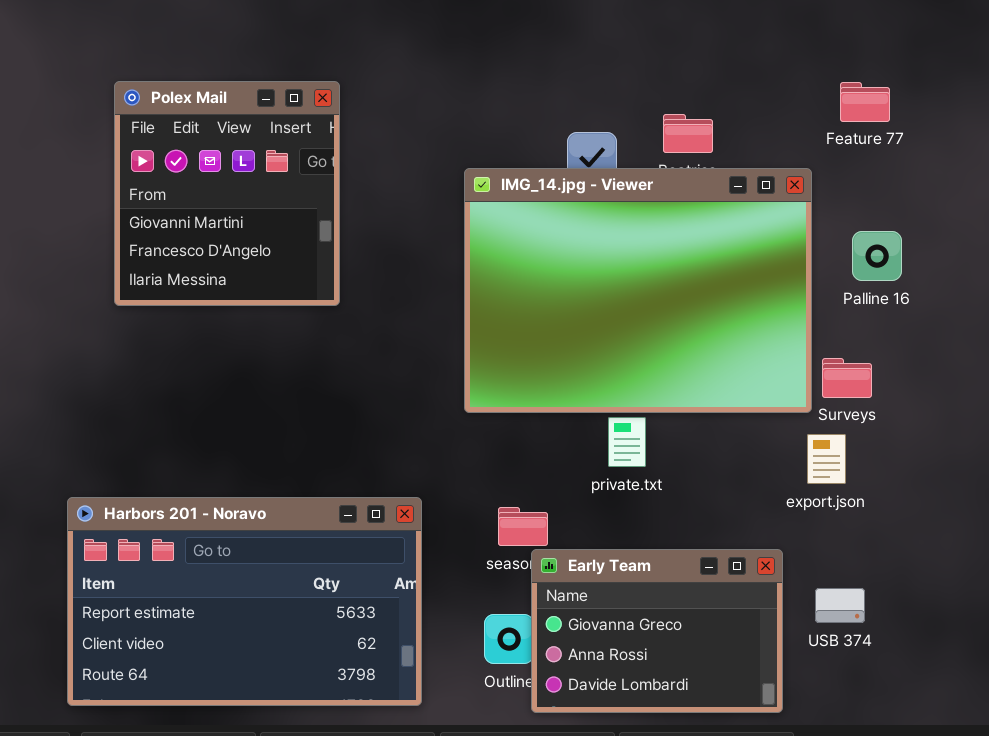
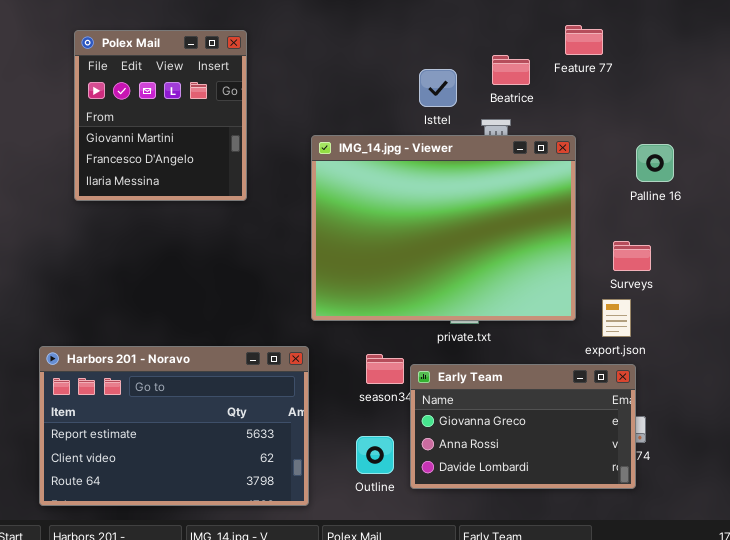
Feature 77: [840,82,890,122] -> [565,25,603,55], moved
IMG_14.jpg - Viewer: [464,168,812,413] -> [311,135,576,321], moved
Early Team: [531,549,783,713] -> [410,364,636,489], moved, resized

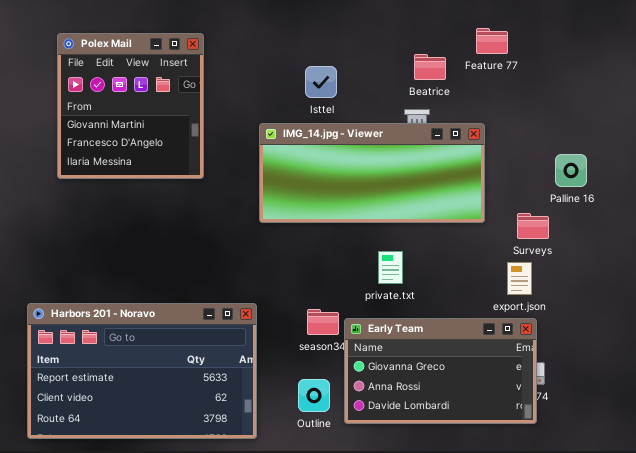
Isttel: [419,69,457,107] -> [305,66,337,98], moved
IMG_14.jpg - Viewer: [311,135,576,321] -> [259,123,485,223], resized
Palline 16: [636,144,674,182] -> [555,154,587,187], moved

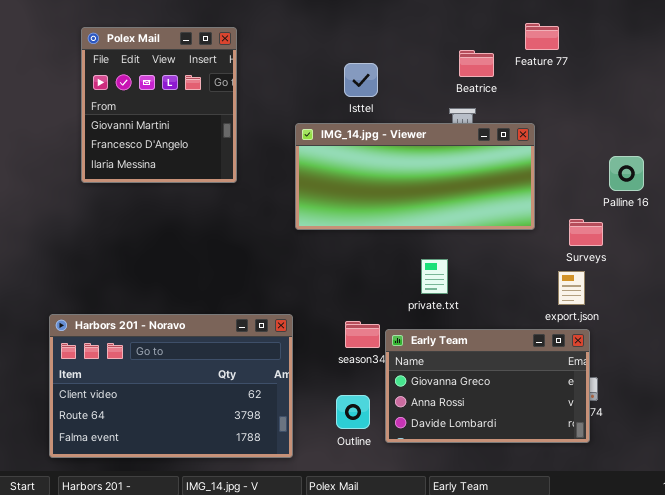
Harbors 201 - Noravo: [27,303,257,439] -> [49,314,293,458], scrolled down 1 row

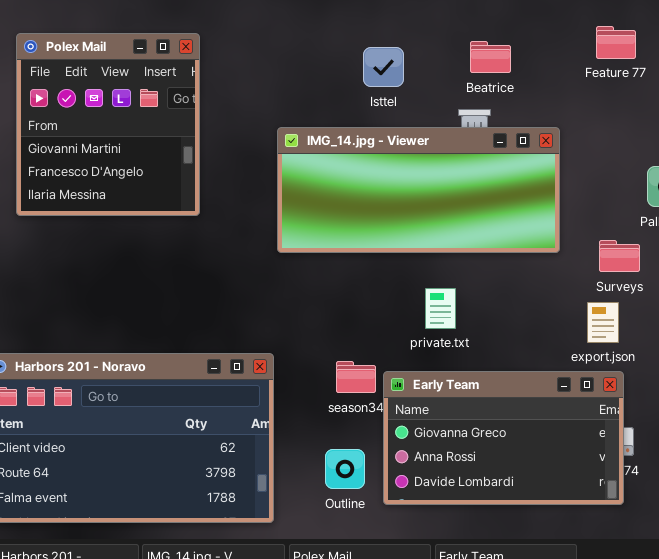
Feature 77: [525,23,559,50] -> [596,26,636,59], moved
Polex Mail: [81,27,237,183] -> [16,33,200,216], moved
Isttel: [344,63,378,97] -> [363,47,404,87], moved

